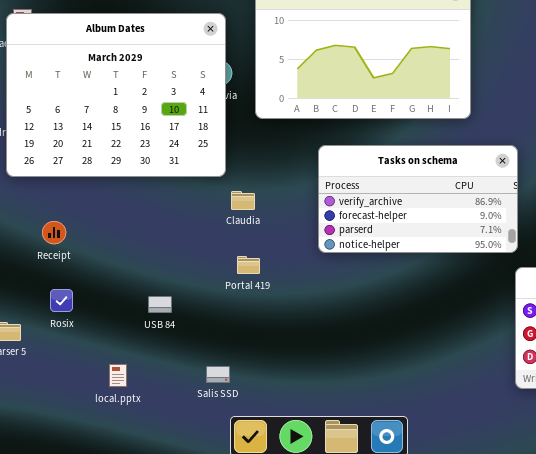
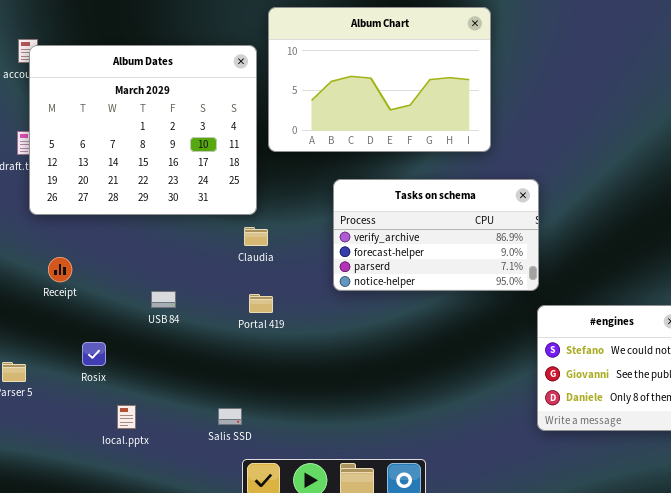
Album Dates: [6,13,226,177] -> [29,45,257,215], moved
Rosix: [50,289,73,312] -> [82,342,106,366], moved
USB 84: [148,296,172,313] -> [151,291,176,308], moved

